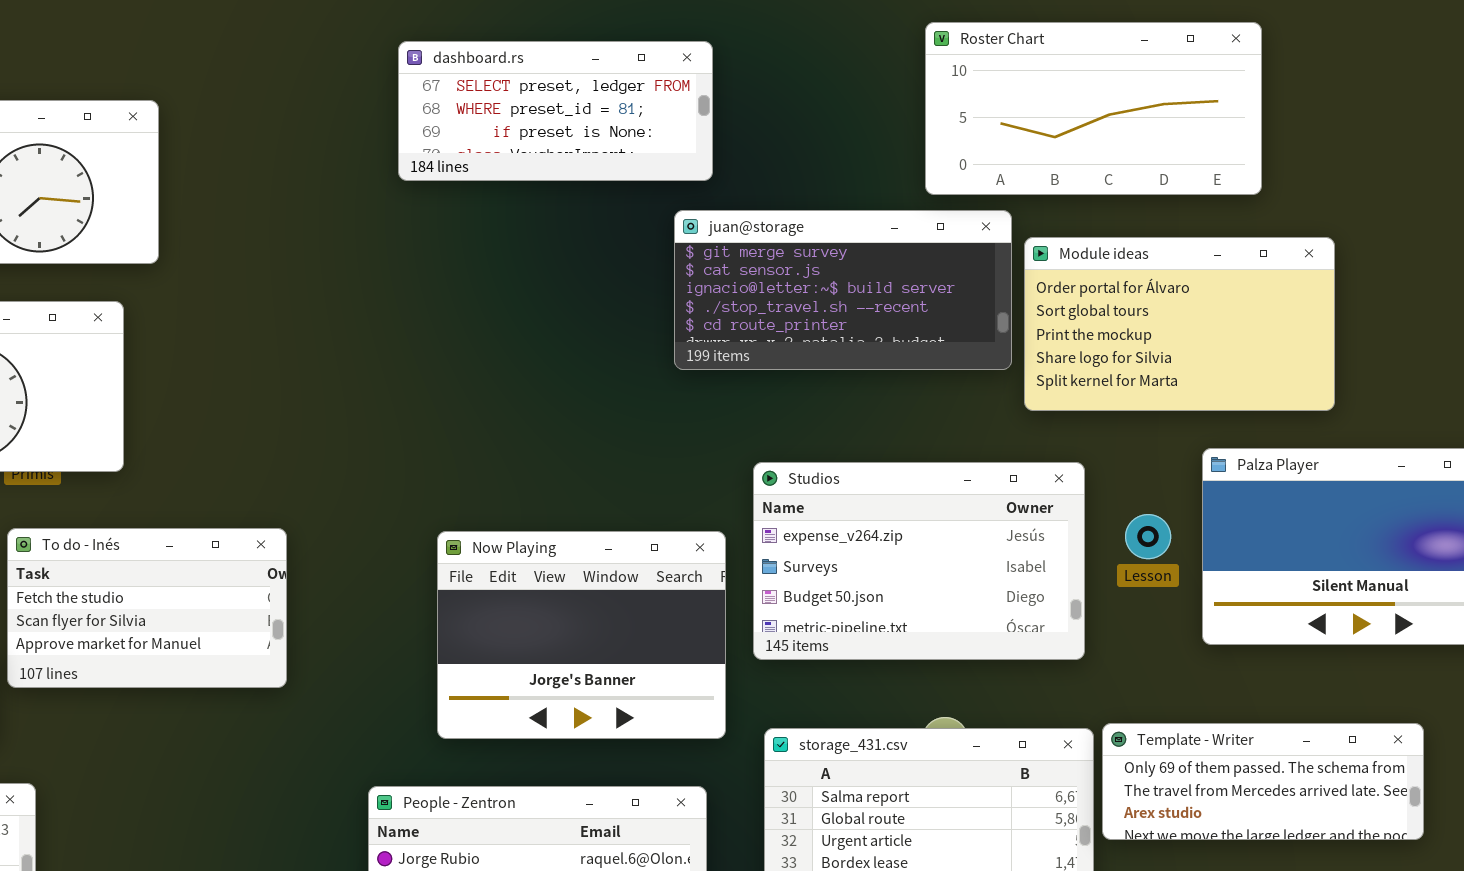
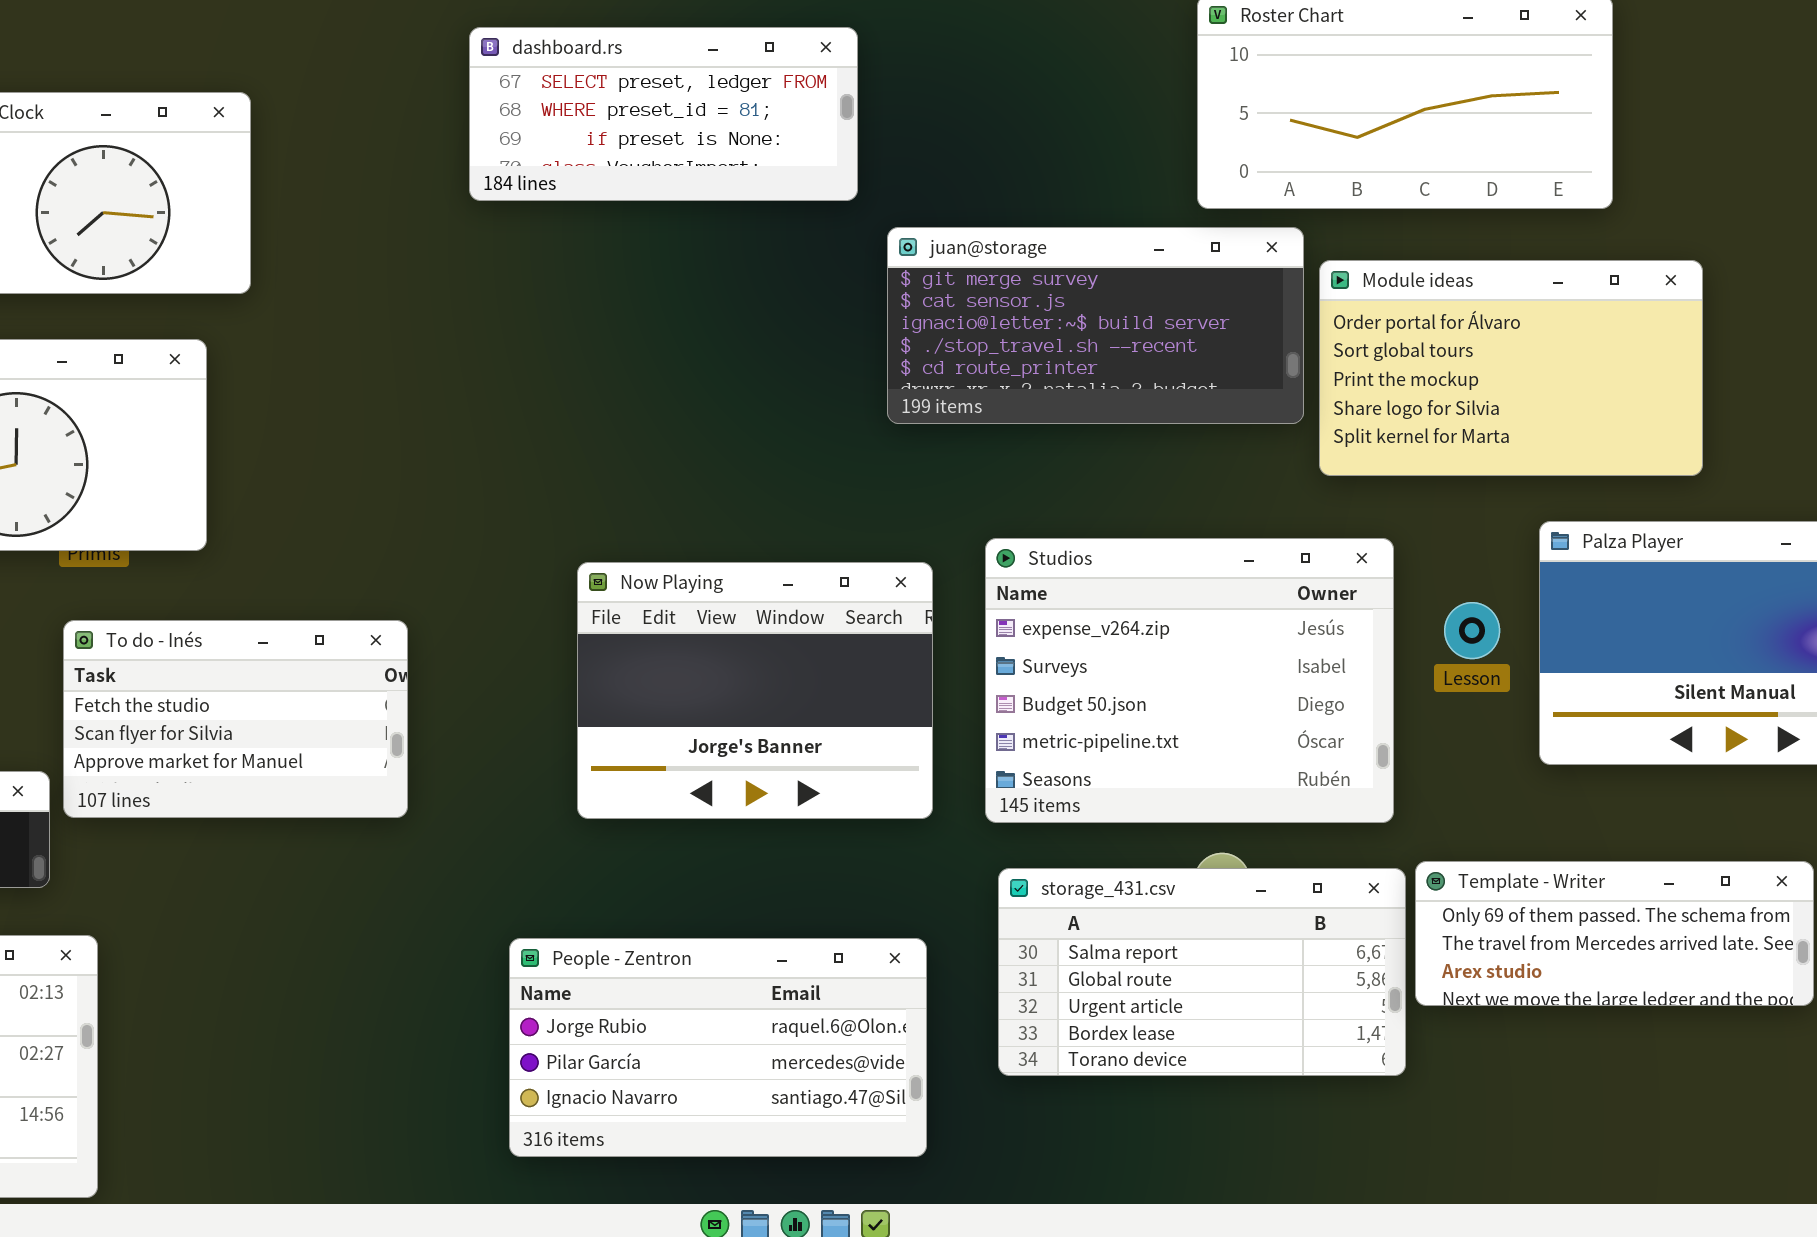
dashboard.rs: [398,41,713,181] -> [469,27,858,201], moved
Studios: [753,462,1085,660] -> [985,538,1394,823], resized
Now Playing: [437,531,726,739] -> [577,562,933,819], moved

